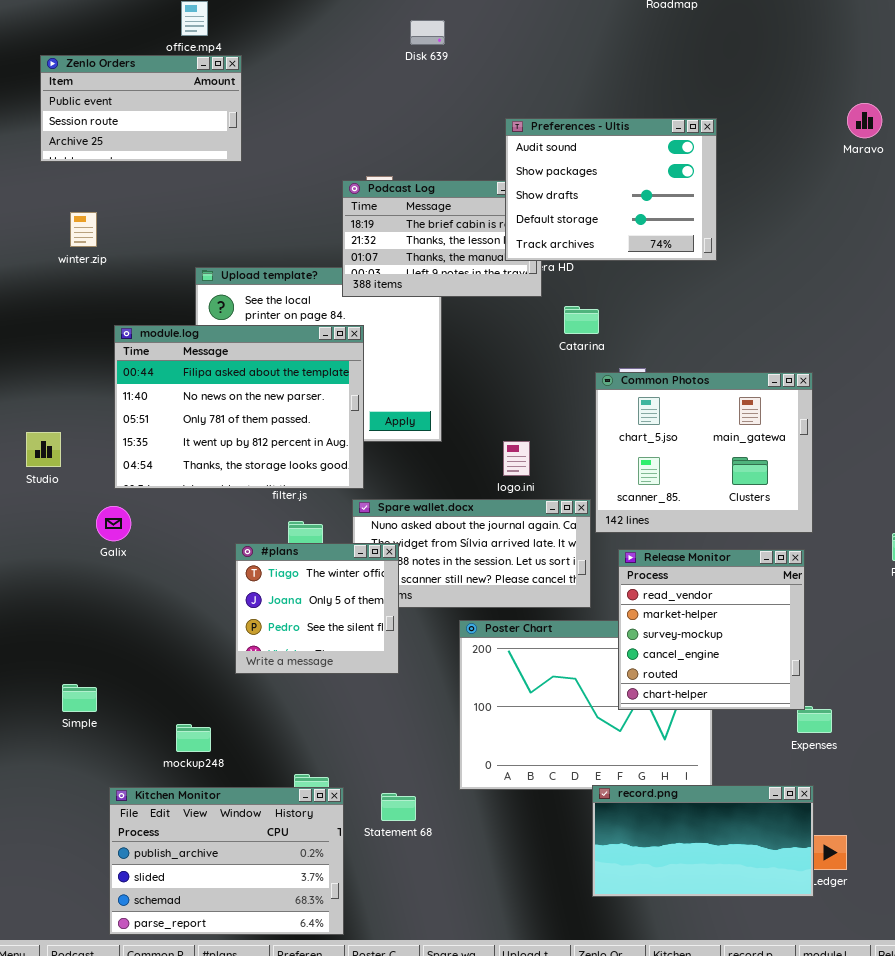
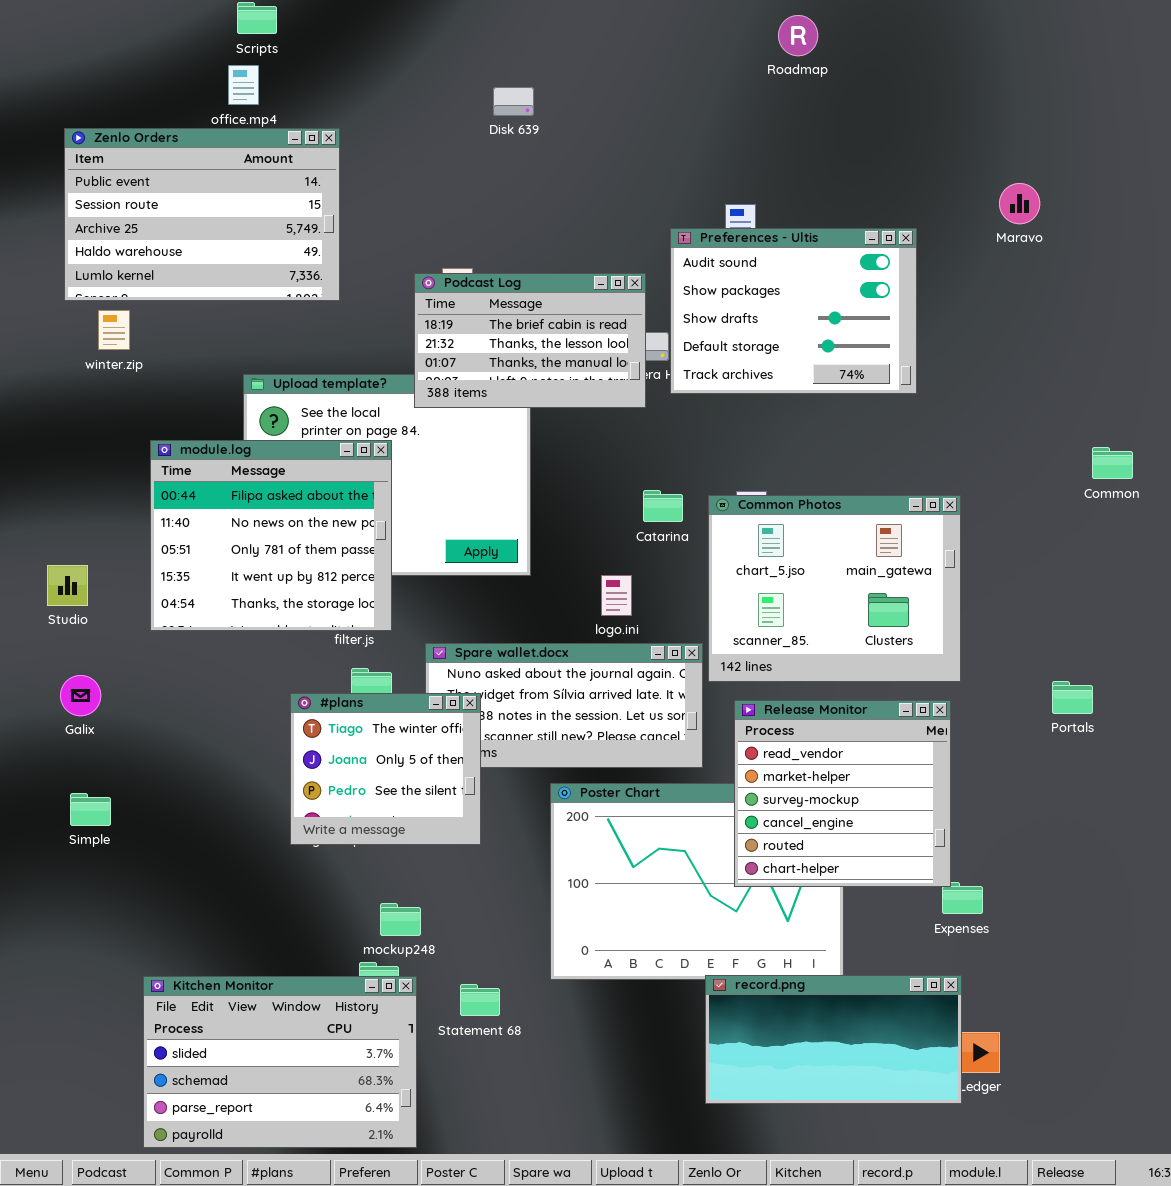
Zenlo Orders: [40,55,242,162] -> [64,128,340,301], resized
Preferences - Ultis: [505,118,717,261] -> [670,228,917,394], moved
Catarina: [564,306,599,334] -> [643,490,683,522], moved
module.log: [114,325,364,489] -> [150,440,392,631], resized
Galix: [96,506,131,541] -> [60,675,101,716], moved
Simple: [62,684,97,712] -> [70,793,111,826], moved
mockup248: [176,724,211,752] -> [380,903,421,936], moved
Kitchen Monitor: [109,787,344,935] -> [143,976,417,1148], scrolled down 1 row

